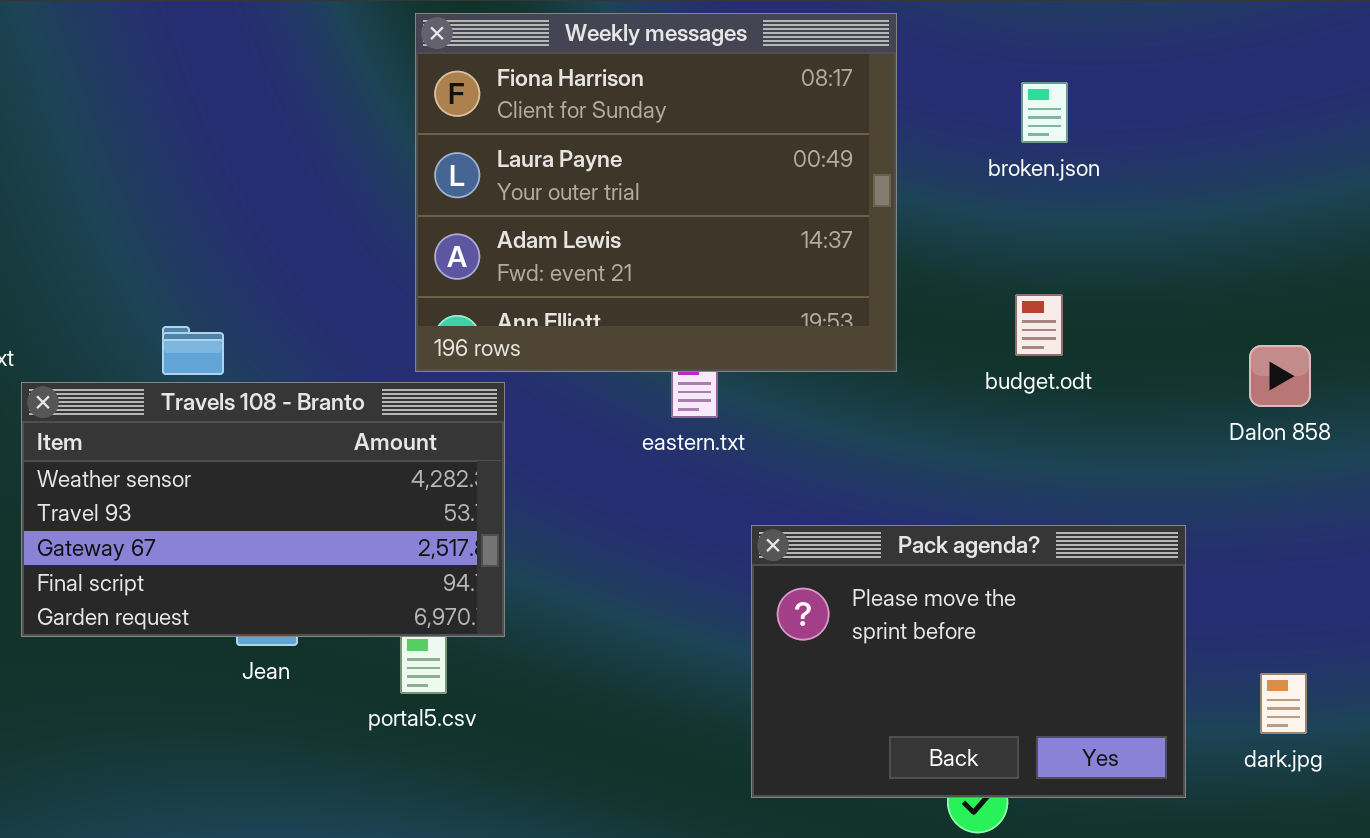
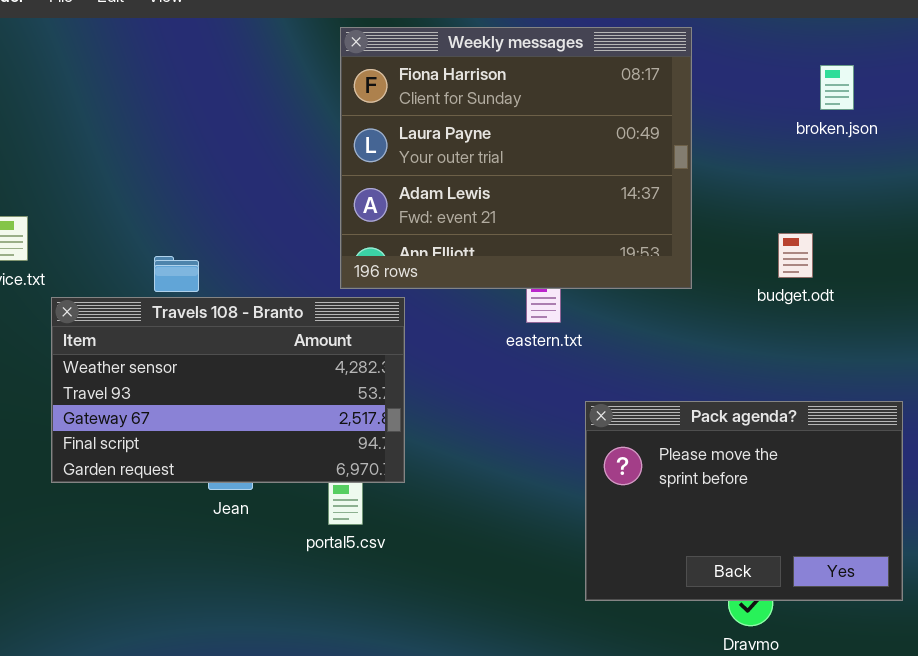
broken.json: [1021,82,1068,143] -> [820,65,854,110], moved

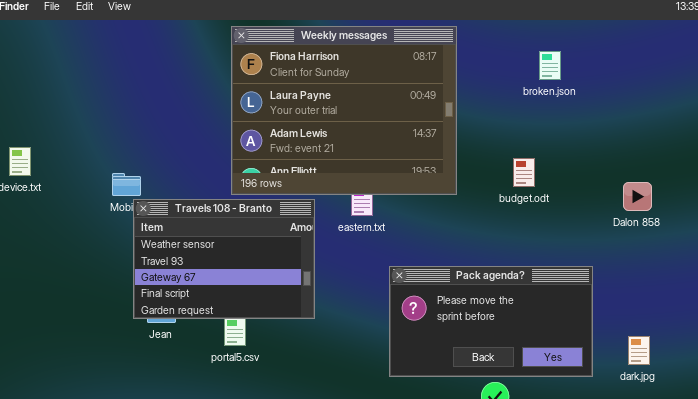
Travels 108 - Branto: [51,297,405,483] -> [133,199,315,319], moved, resized
Pack agenda?: [585,401,903,601] -> [389,266,593,377], resized

